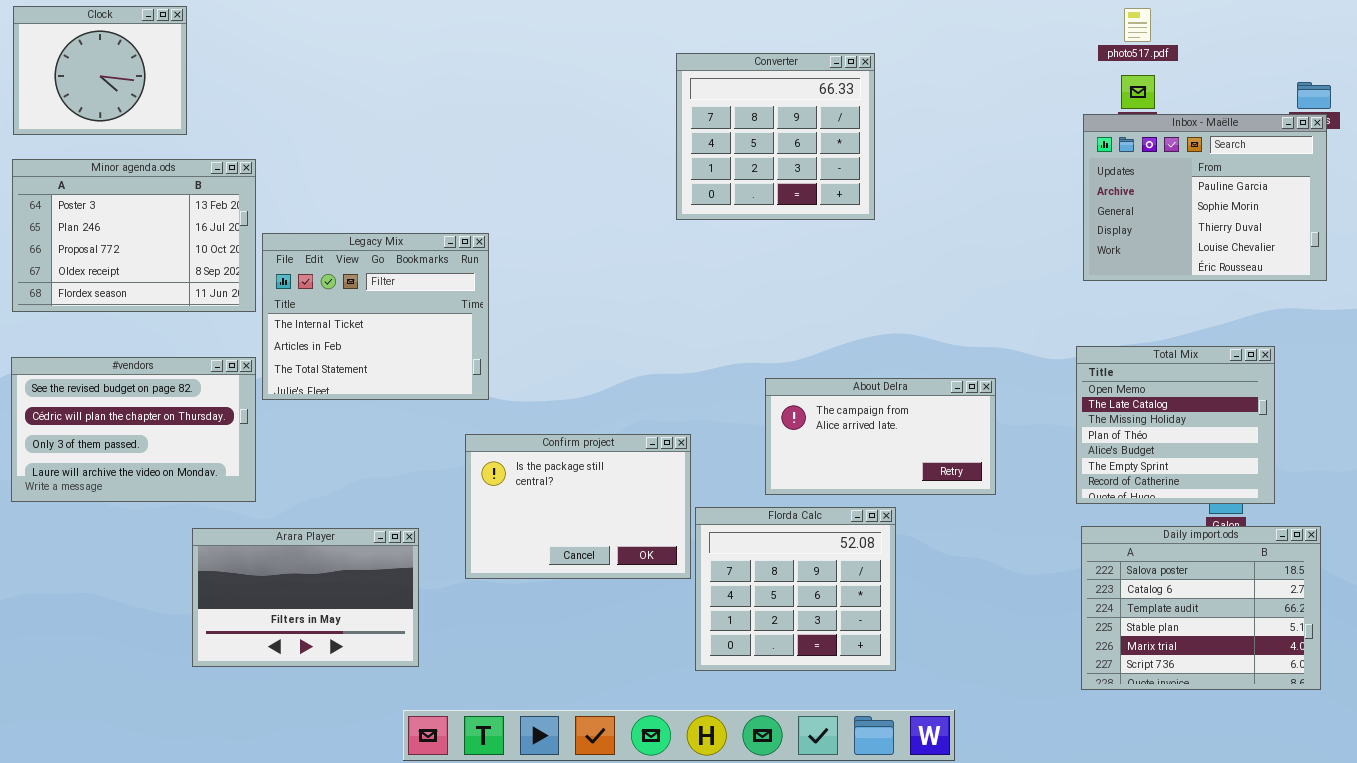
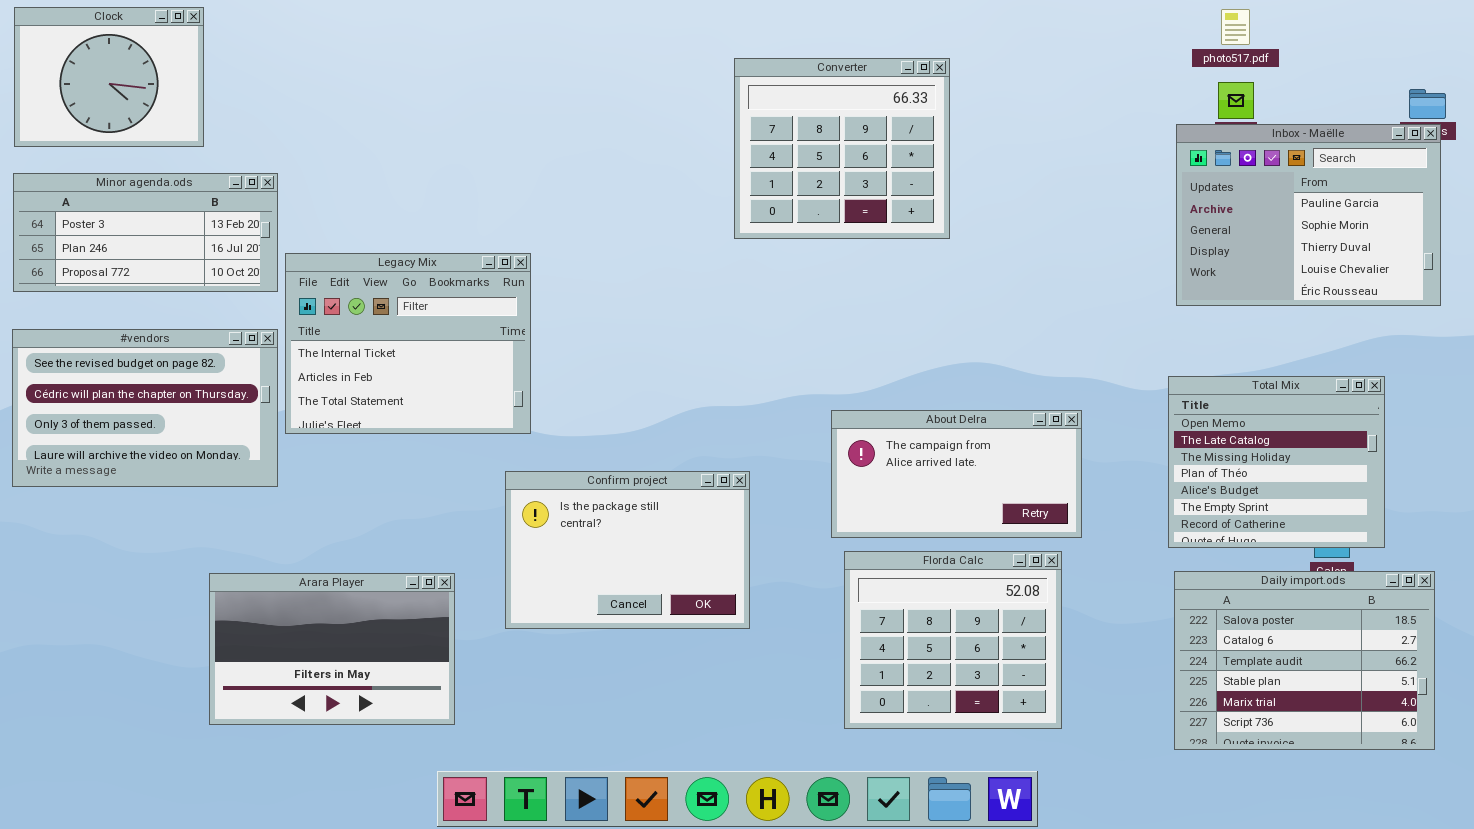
Minor agenda.ods: [12,159,256,312] -> [13,173,278,292], resized
#vendors: [11,357,256,502] -> [12,329,278,487], moved
Florda Calc: [695,507,896,671] -> [844,551,1062,729], moved

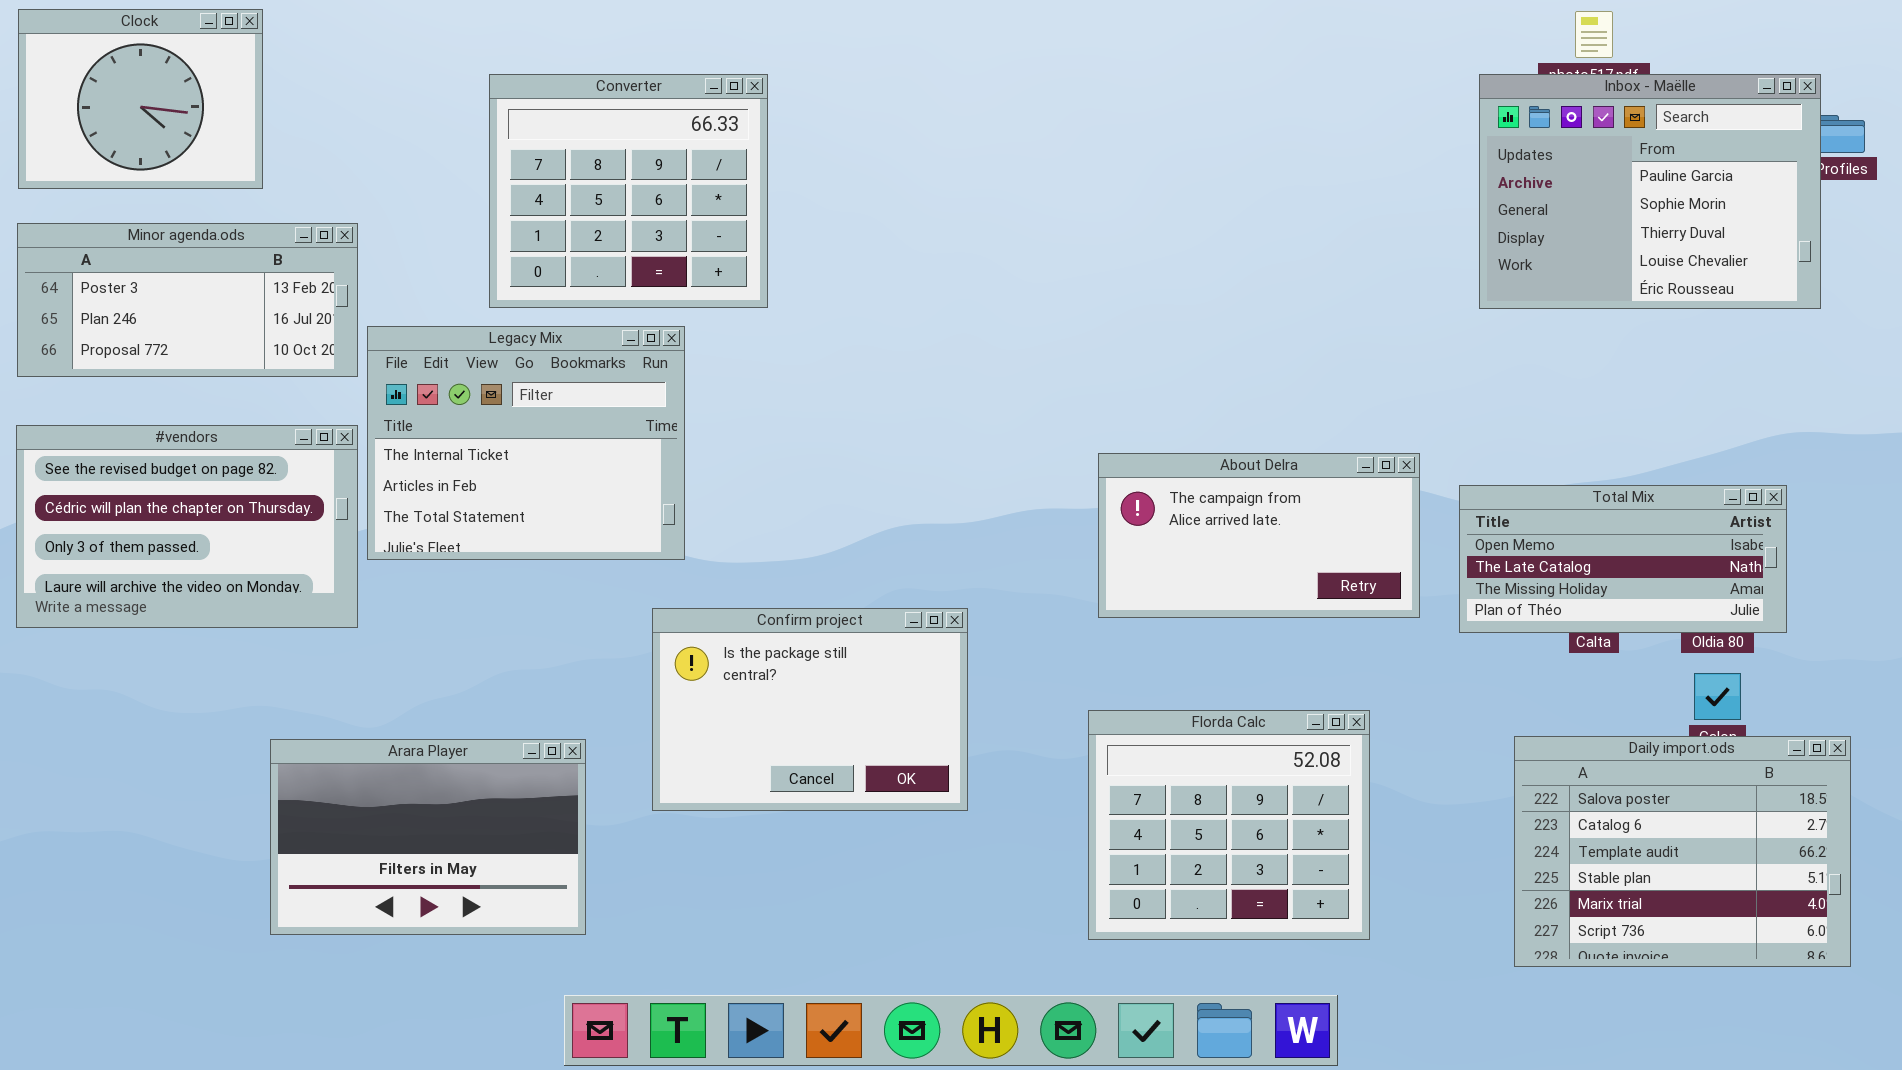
Converter: [734,58,950,239] -> [489,74,768,308], moved
Inbox - Maëlle: [1176,124,1441,306] -> [1479,74,1821,309], moved
Total Mix: [1168,376,1385,548] -> [1459,485,1787,633], resized
About Delra: [831,410,1082,538] -> [1098,453,1420,618], moved

